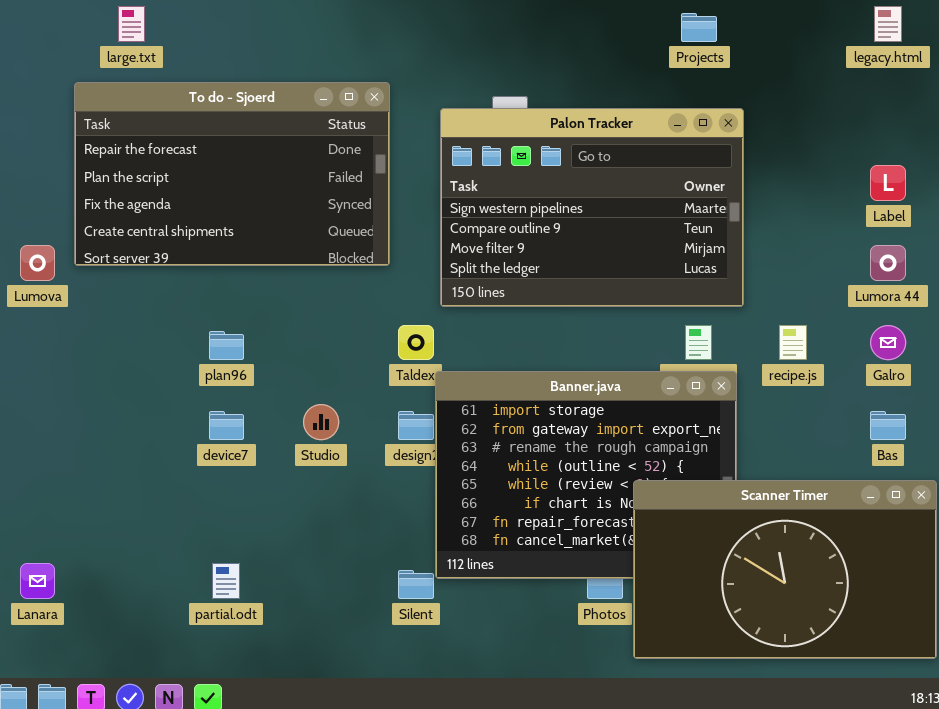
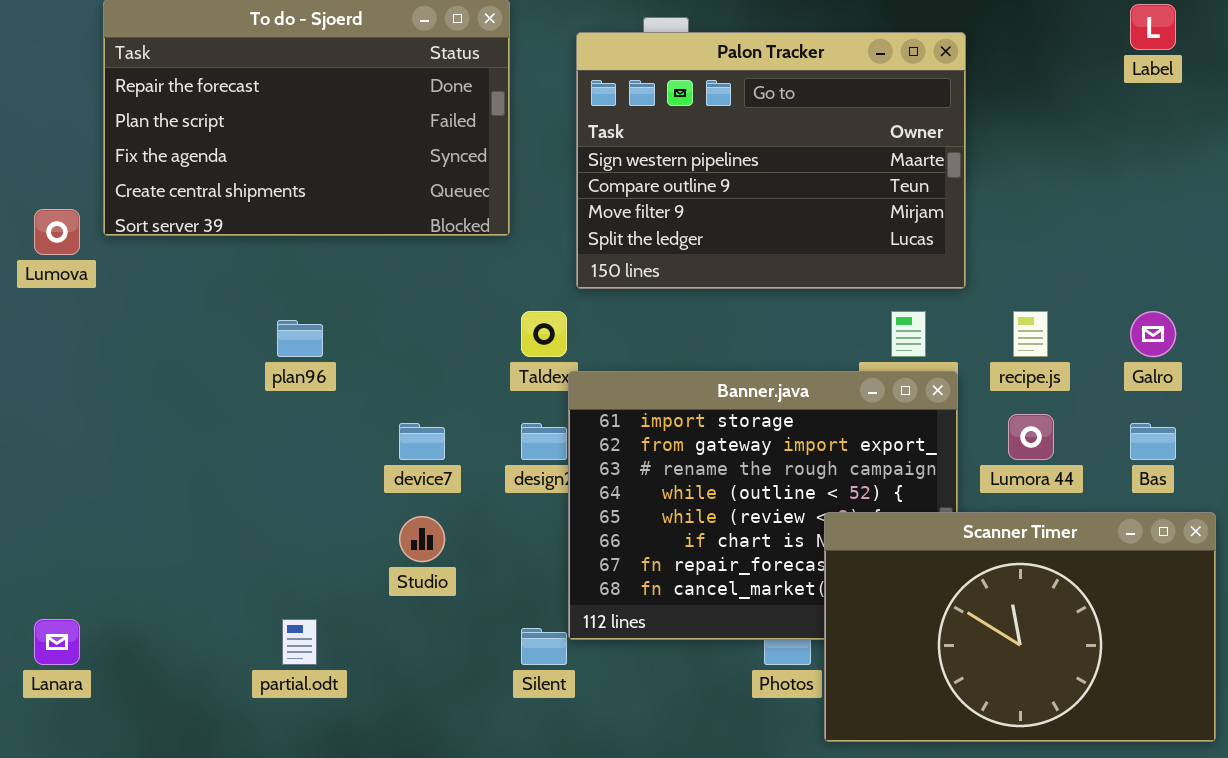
Label: [870,165,906,201] -> [1130,4,1176,50], moved
Lumora 44: [870,245,906,281] -> [1008,414,1054,460], moved
Studio: [303,404,339,440] -> [399,516,445,562], moved
device7: [209,411,244,440] -> [399,423,445,460], moved

